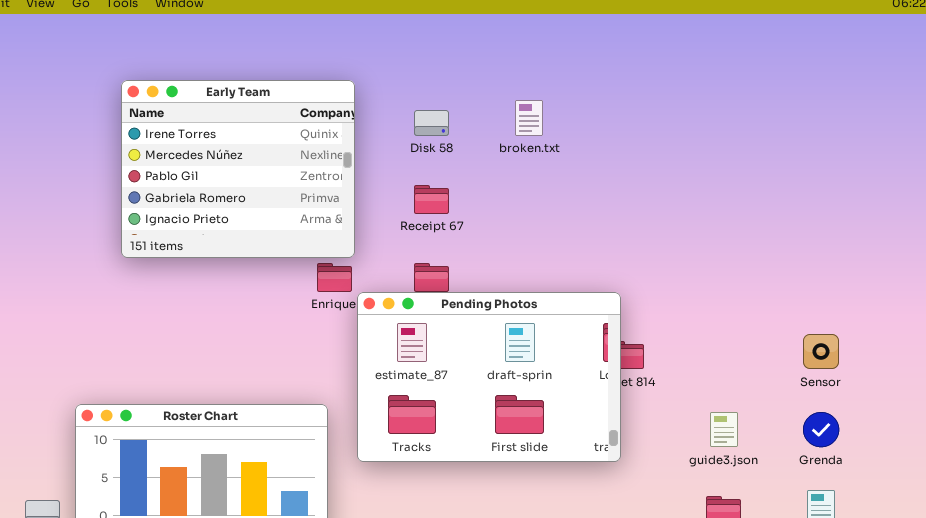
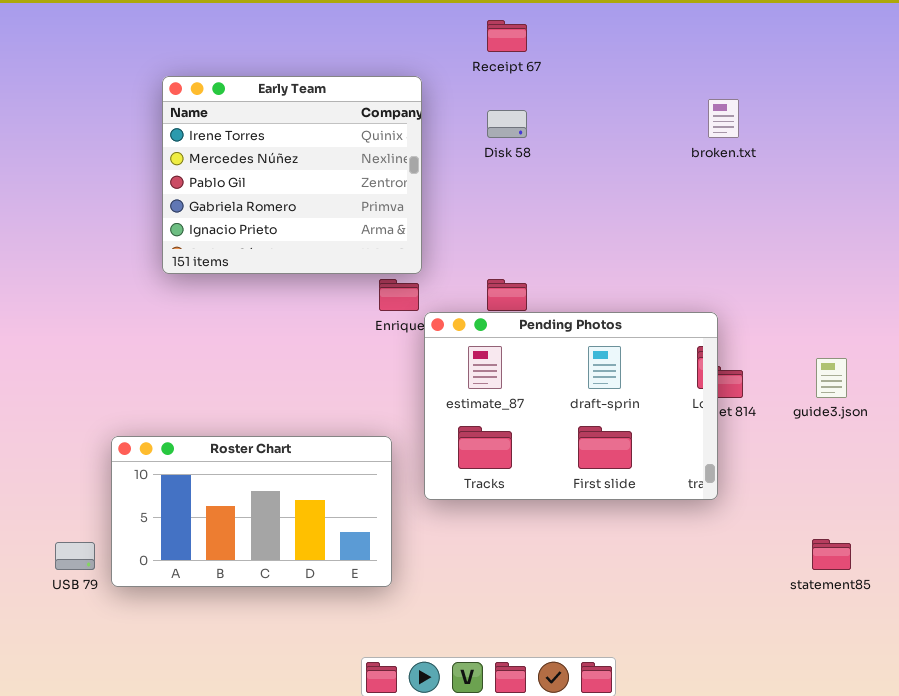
broken.txt: [515,100,543,136] -> [708,99,739,138], moved
Receipt 67: [414,185,449,214] -> [487,20,527,52], moved
guide3.json: [710,412,738,447] -> [816,358,847,398], moved

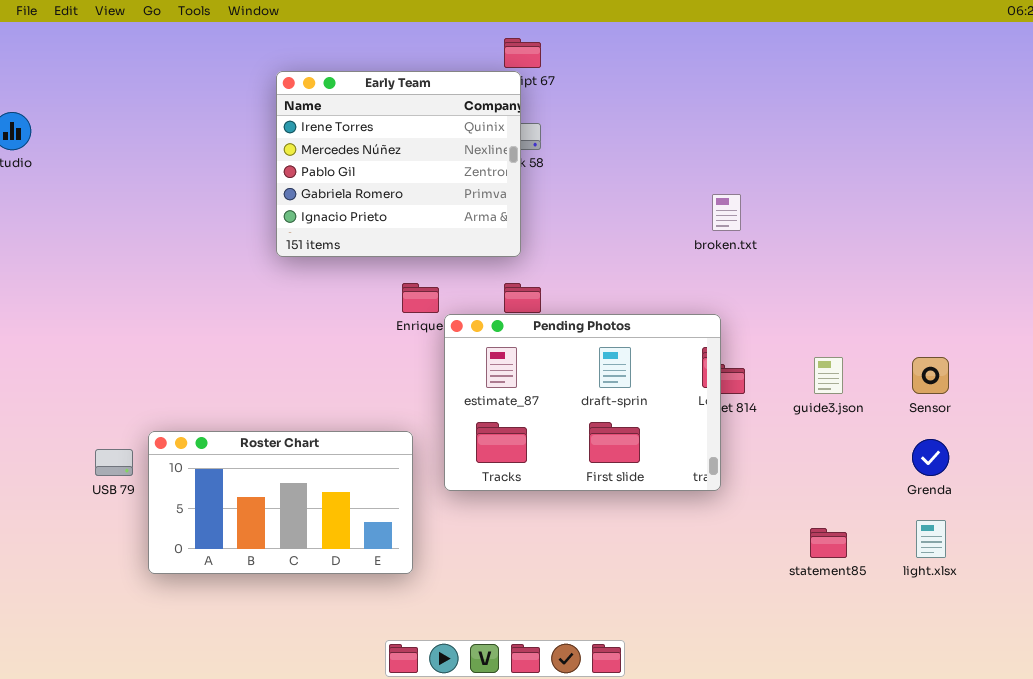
Early Team: [162,76,422,274] -> [276,71,521,257], moved
broken.txt: [708,99,739,138] -> [712,194,741,231], moved
USB 79: [55,542,95,570] -> [95,449,133,476], moved

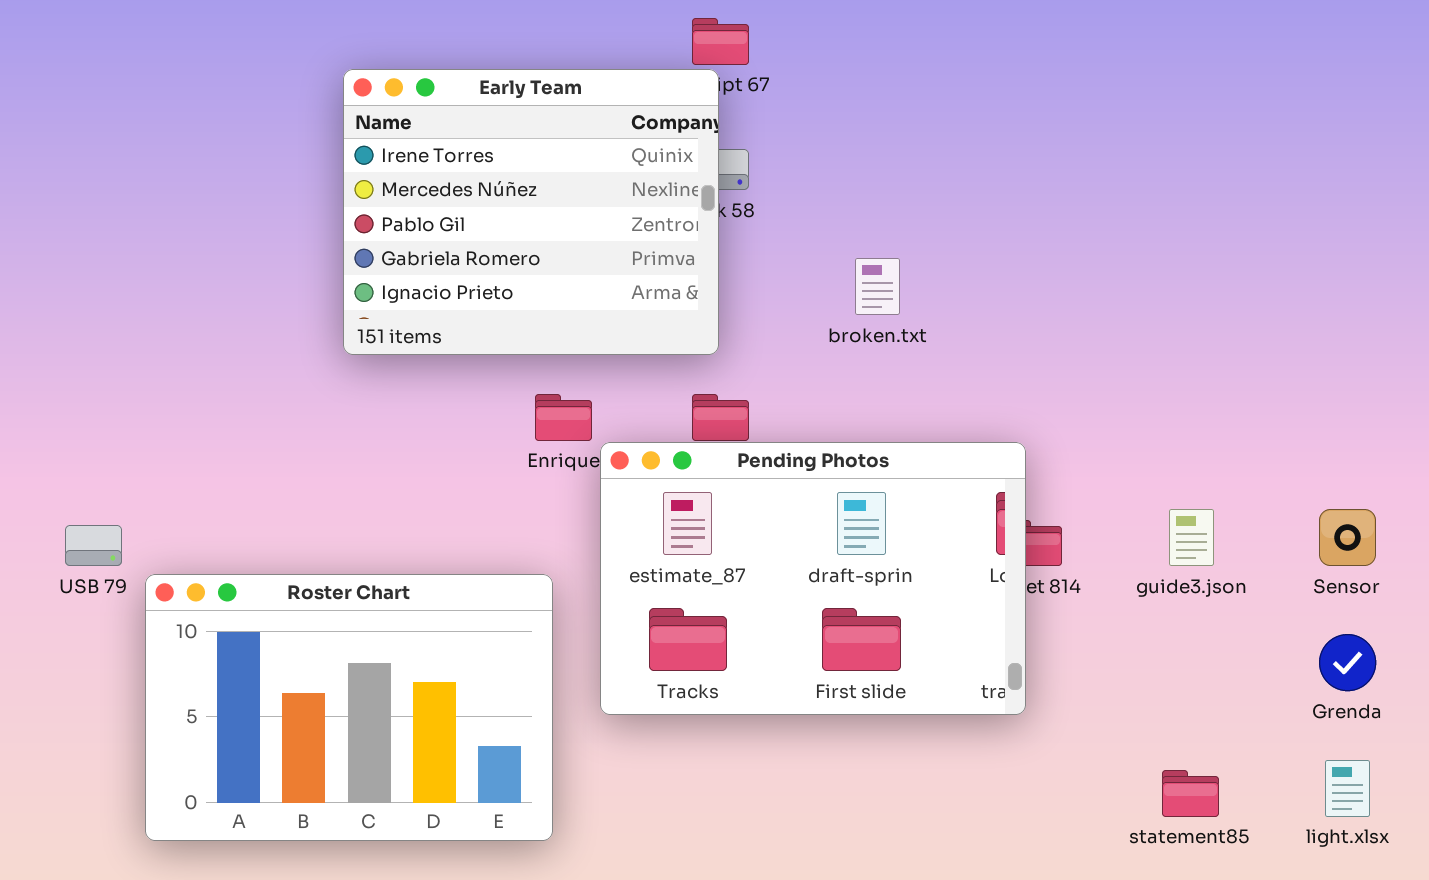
broken.txt: [712,194,741,231] -> [855,258,900,315], moved
Roster Chart: [148,431,413,574] -> [145,574,553,841], resized
USB 79: [95,449,133,476] -> [65,525,122,566], moved

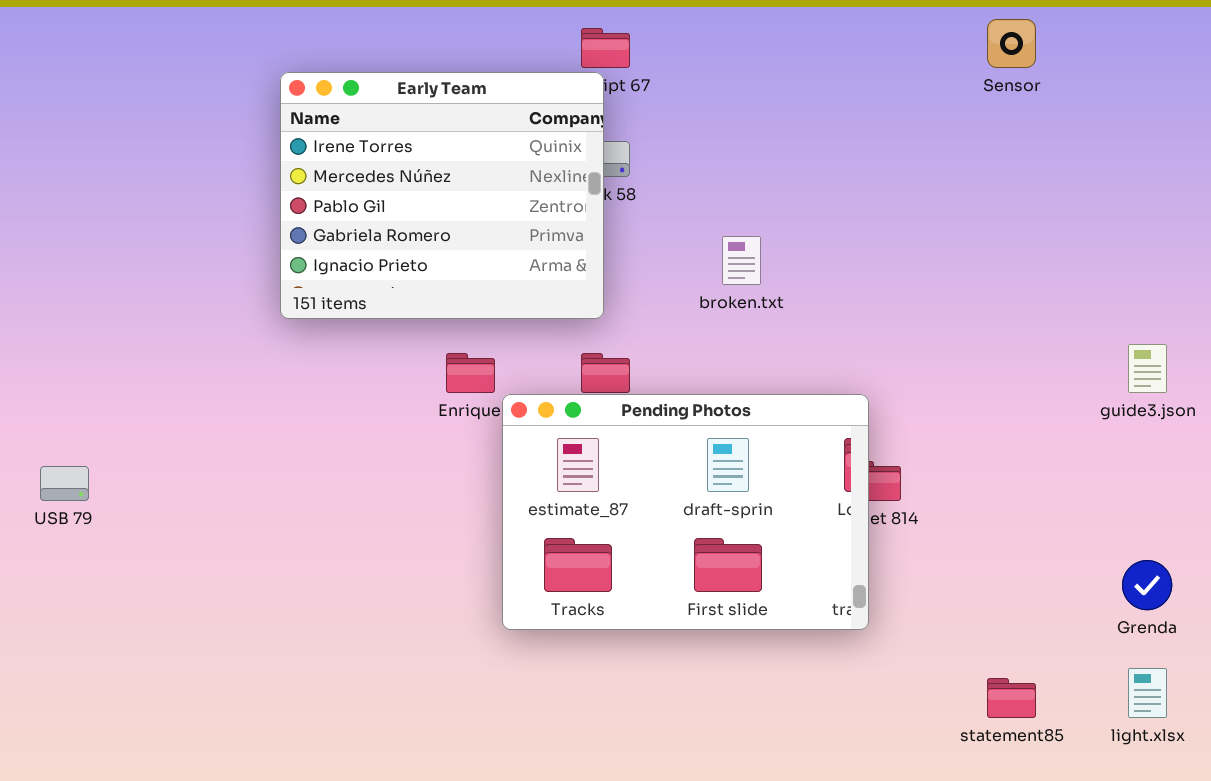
guide3.json: [1169,509,1214,566] -> [1128,344,1167,393], moved
Sensor: [1319,509,1376,566] -> [987,19,1036,68], moved
Roster Chart: [145,574,553,841] -> none, closed

